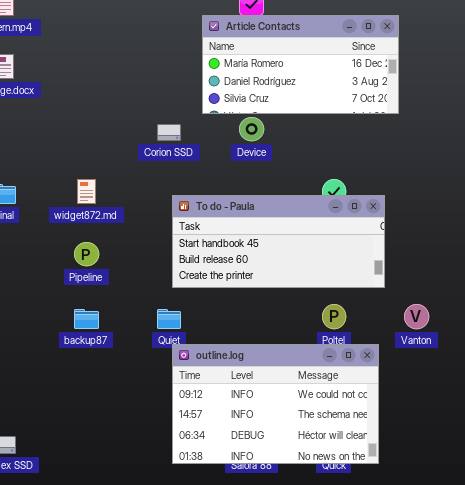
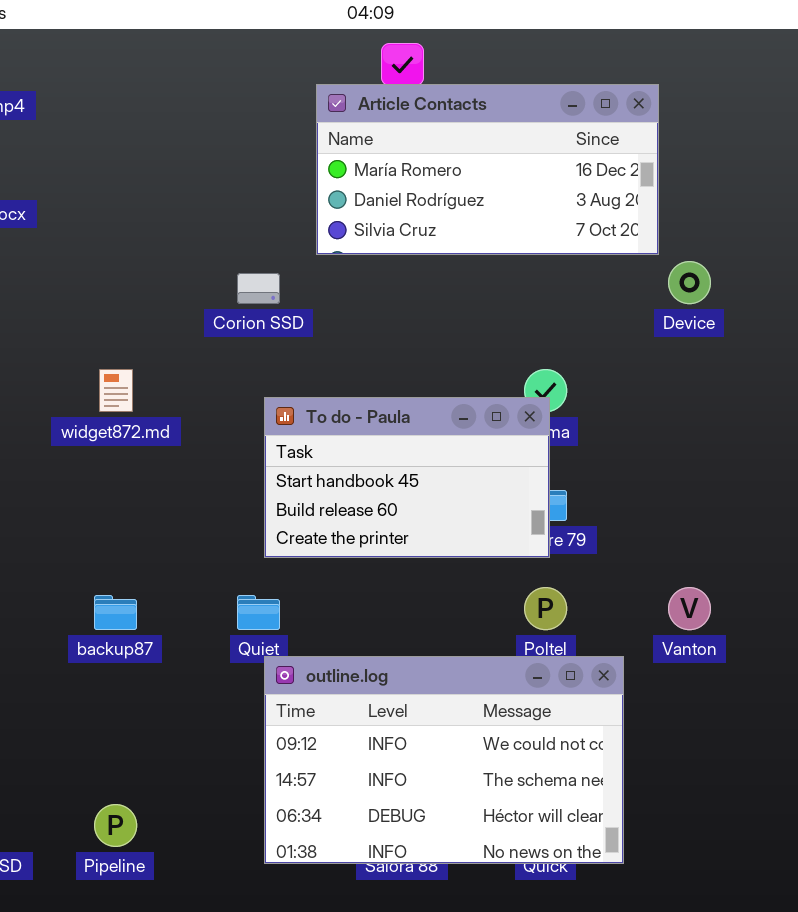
Device: [239,117,264,141] -> [668,261,711,304], moved
To do - Paula: [172,195,385,288] -> [264,397,550,558], resized
Pipeline: [74,242,99,266] -> [94,804,137,847], moved

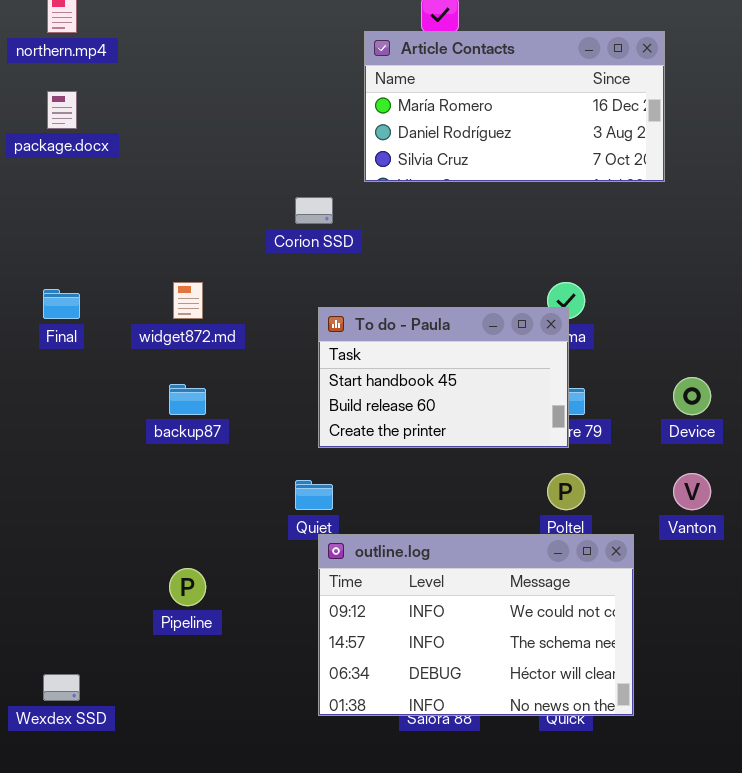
Device: [668,261,711,304] -> [673,377,711,415], moved
backup87: [94,595,137,630] -> [169,384,206,415], moved
Pipeline: [94,804,137,847] -> [169,568,206,606], moved

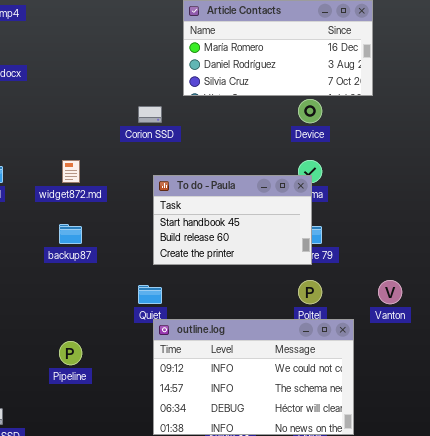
Device: [673,377,711,415] -> [298,99,322,123], moved

